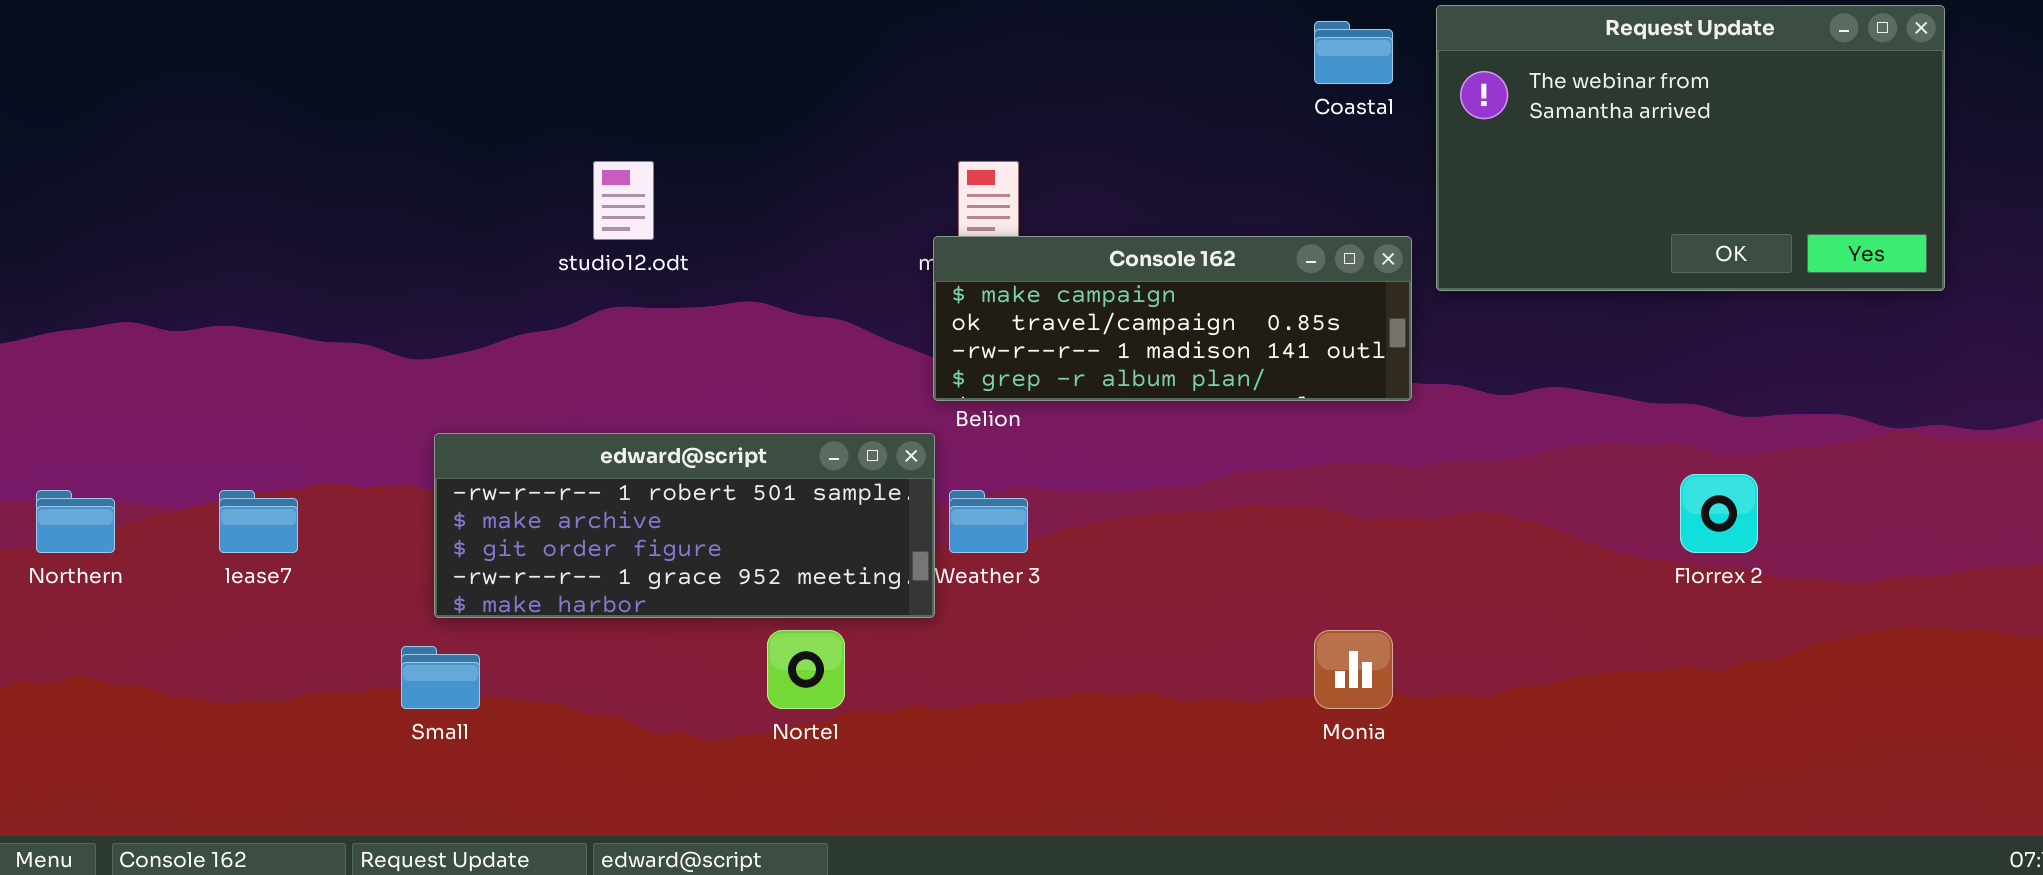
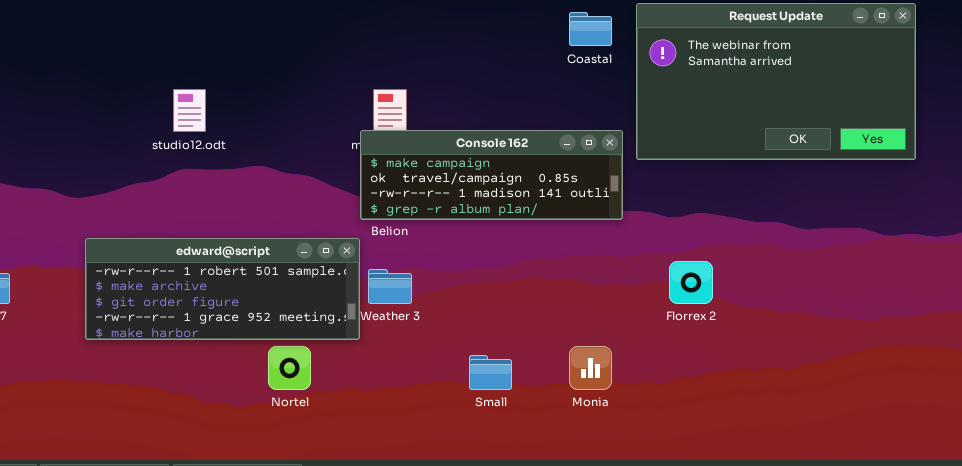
Florrex 2: [1680,474,1758,553] -> [669,261,713,304], moved
Small: [401,646,480,709] -> [469,355,512,390], moved

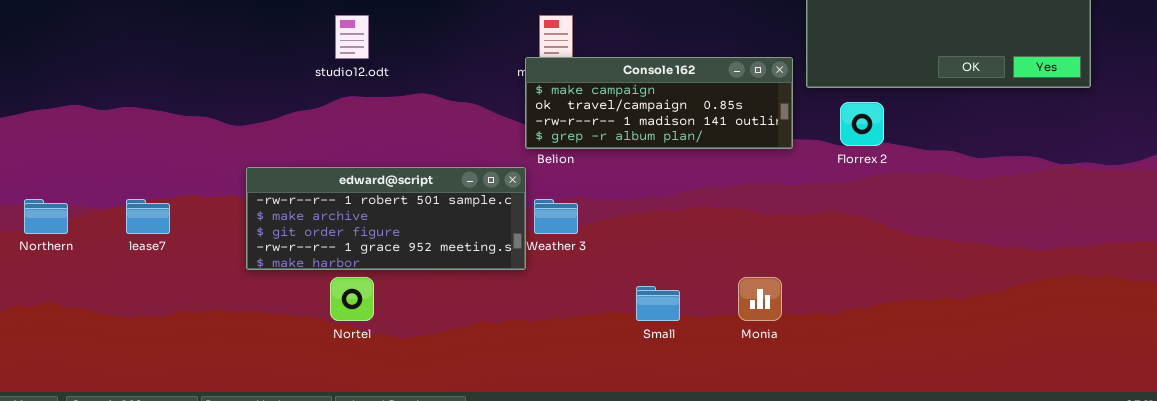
Florrex 2: [669,261,713,304] -> [840,102,884,146], moved
Nortel: [268,346,311,390] -> [330,277,374,321], moved

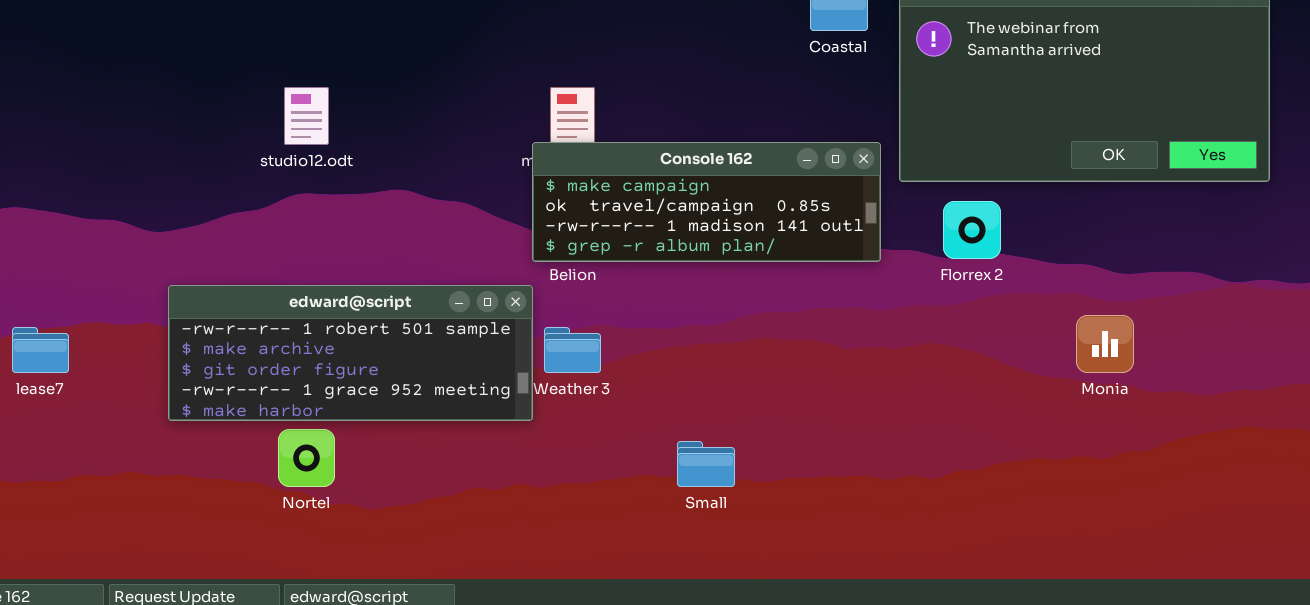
Monia: [738,277,782,321] -> [1076,315,1134,373], moved

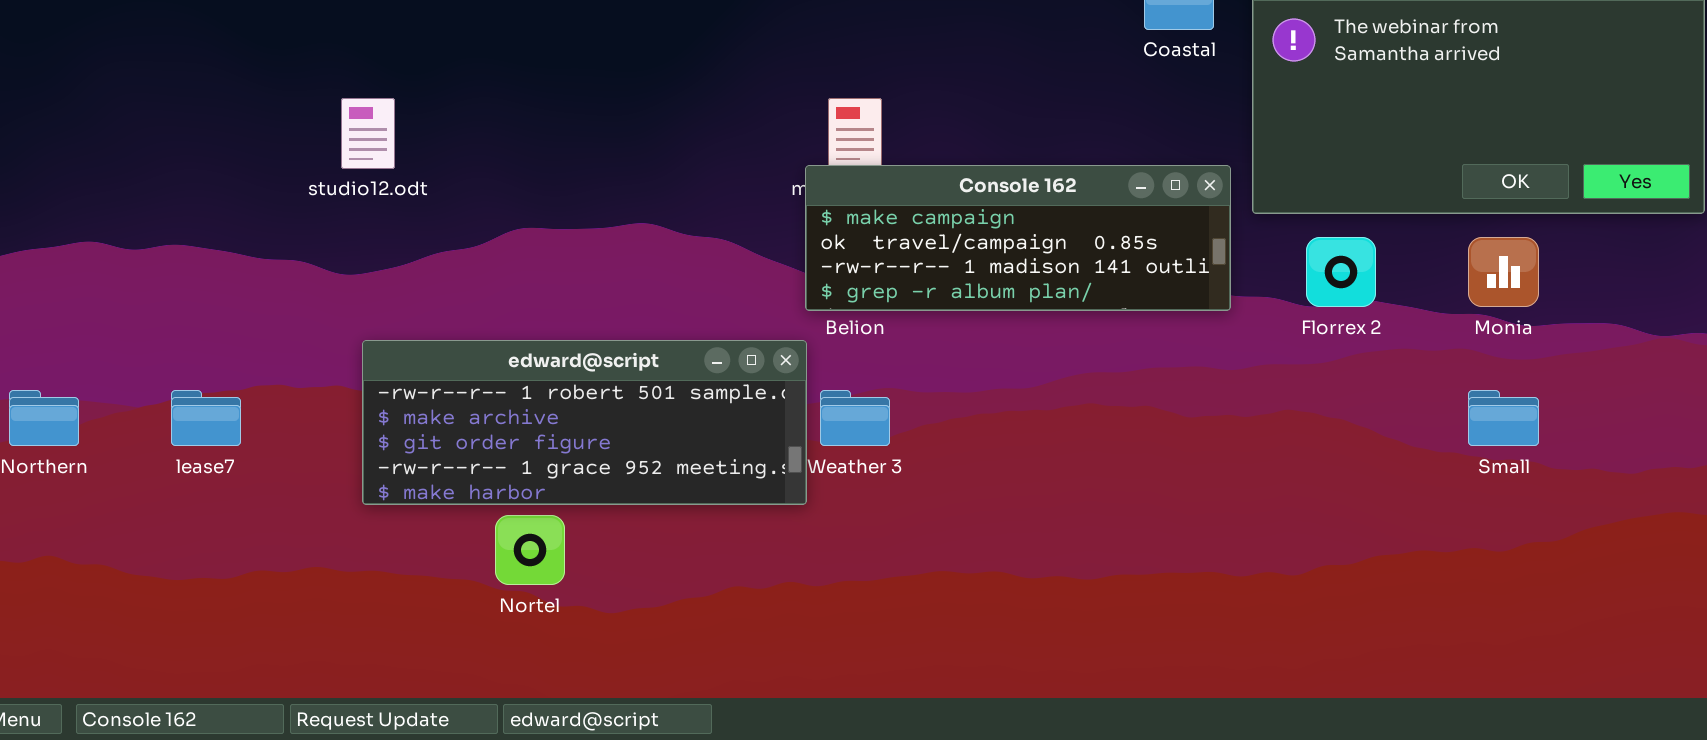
studio12.odt: [284,87,329,145] -> [341,98,395,169], moved
Monia: [1076,315,1134,373] -> [1468,237,1539,307], moved
Small: [677,441,735,487] -> [1468,390,1539,446], moved

